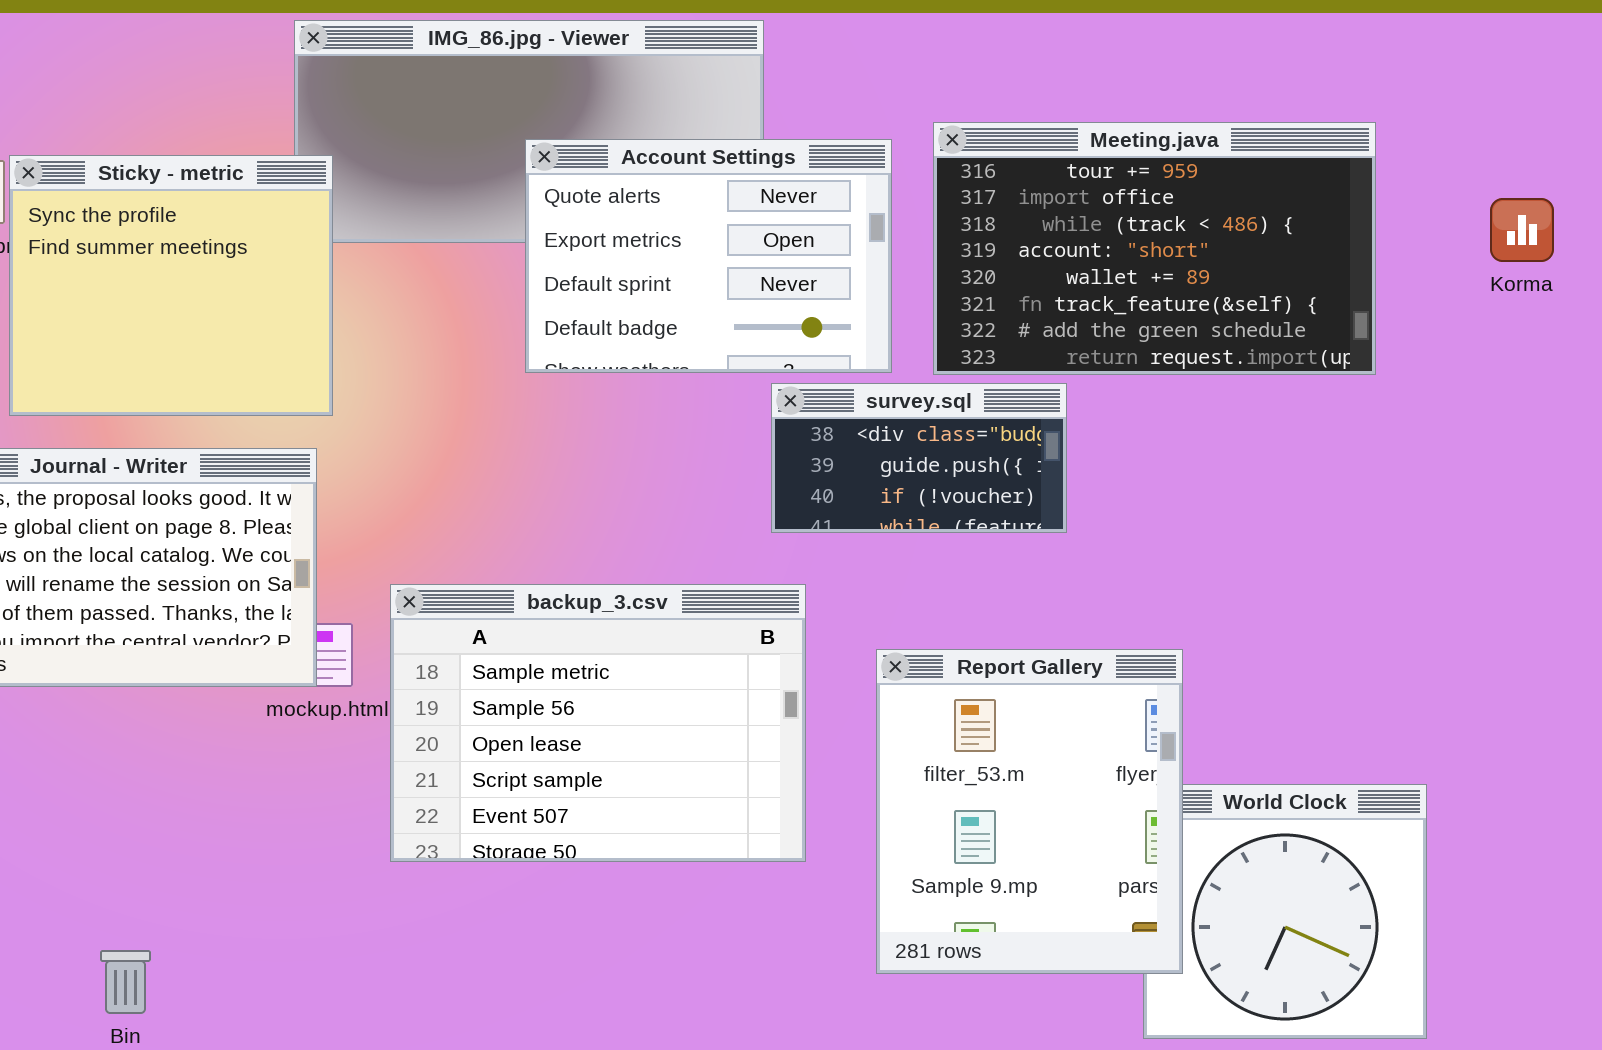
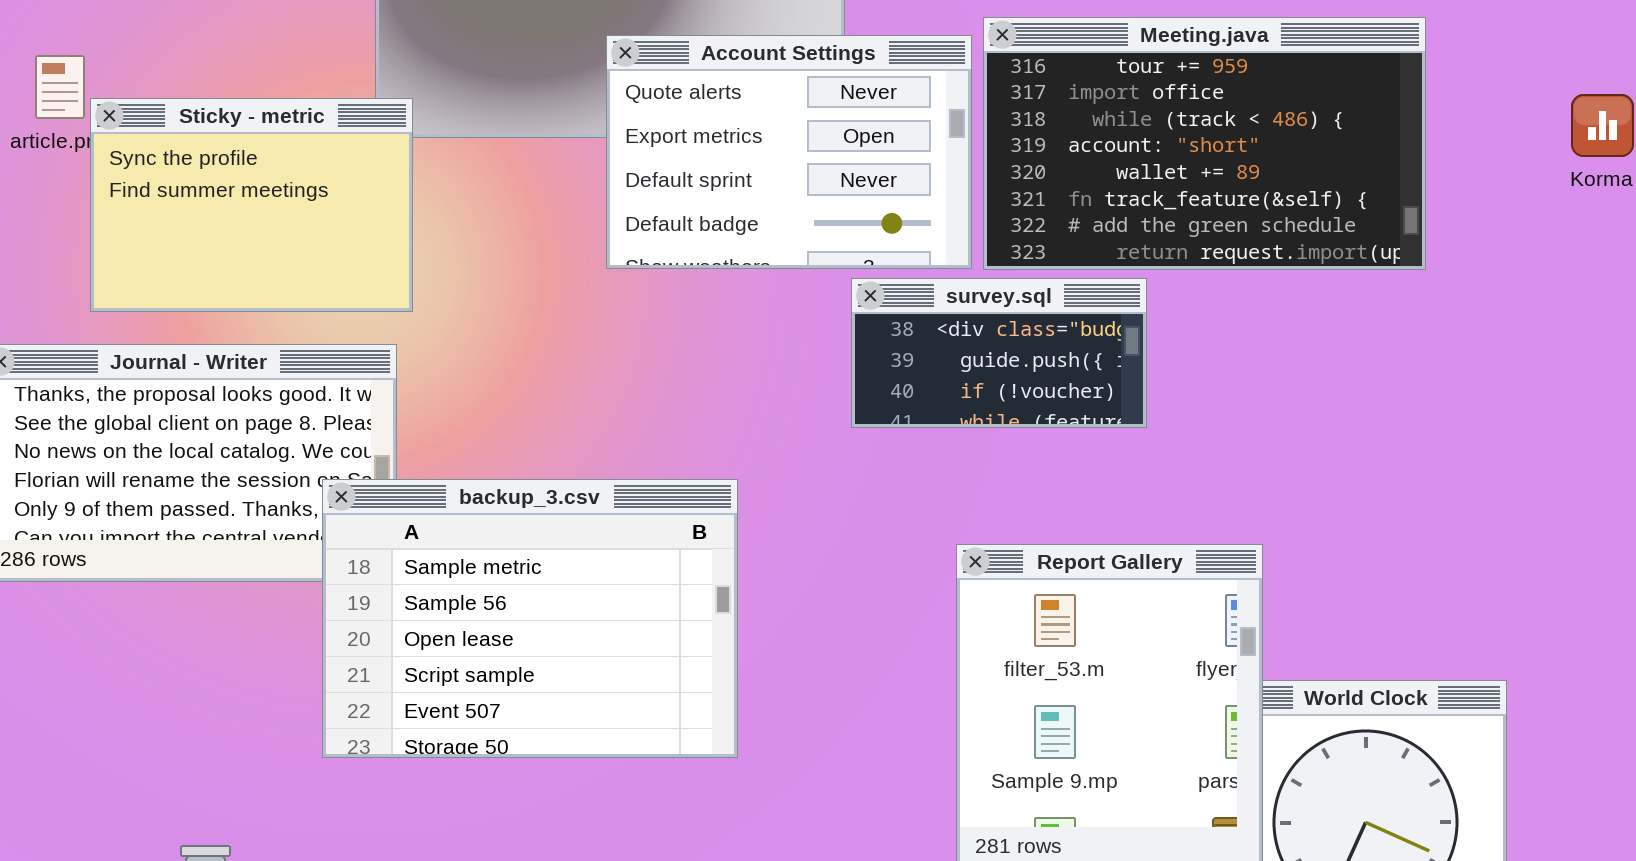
Meeting.java: [933,122,1376,375] -> [983,17,1426,270], moved
Sticky - metric: [9,155,333,416] -> [90,98,413,312], resized
backup_3.csv: [390,584,806,862] -> [322,479,738,758], moved

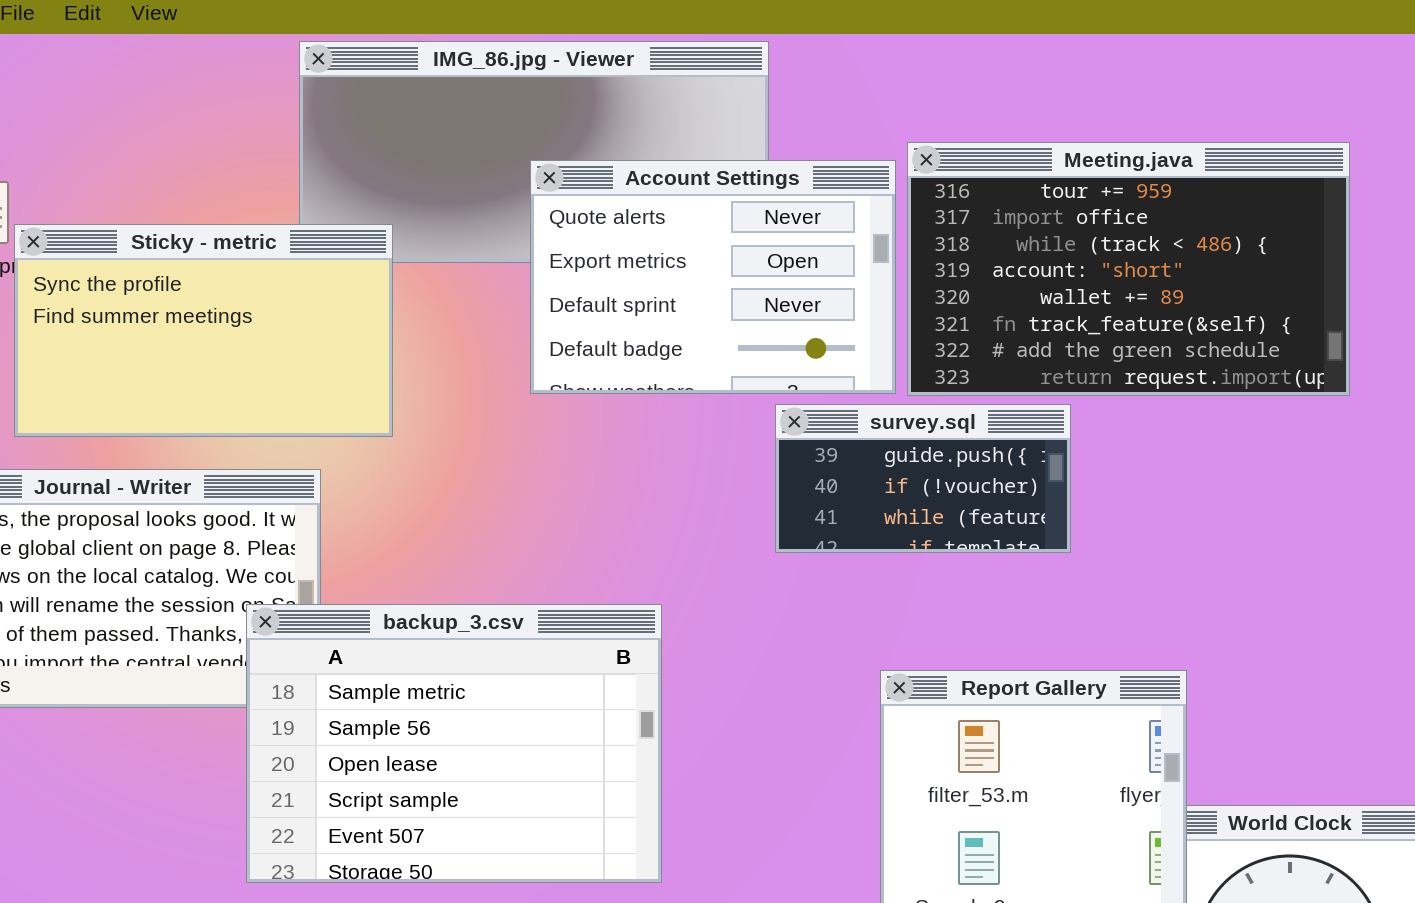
Sticky - metric: [90,98,413,312] -> [14,224,393,437], resized
survey.sql: [851,278,1147,428] -> [775,404,1071,553], scrolled down 1 row

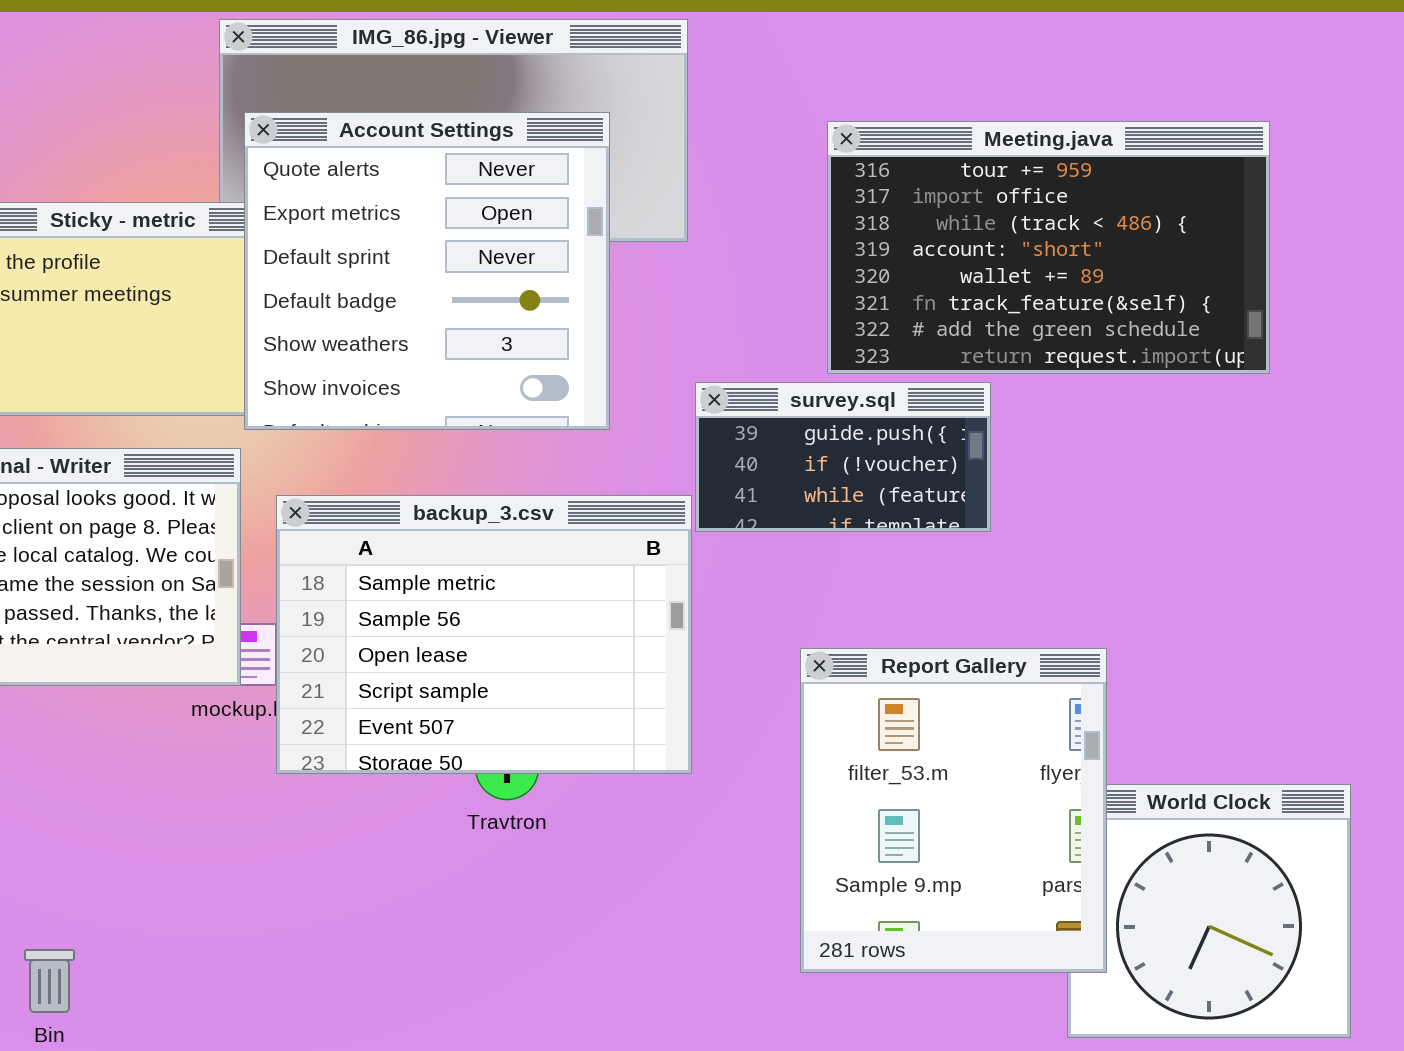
Account Settings: [530,160,896,394] -> [244,112,610,430], moved, resized
backup_3.csv: [246,604,662,883] -> [276,495,692,774], moved

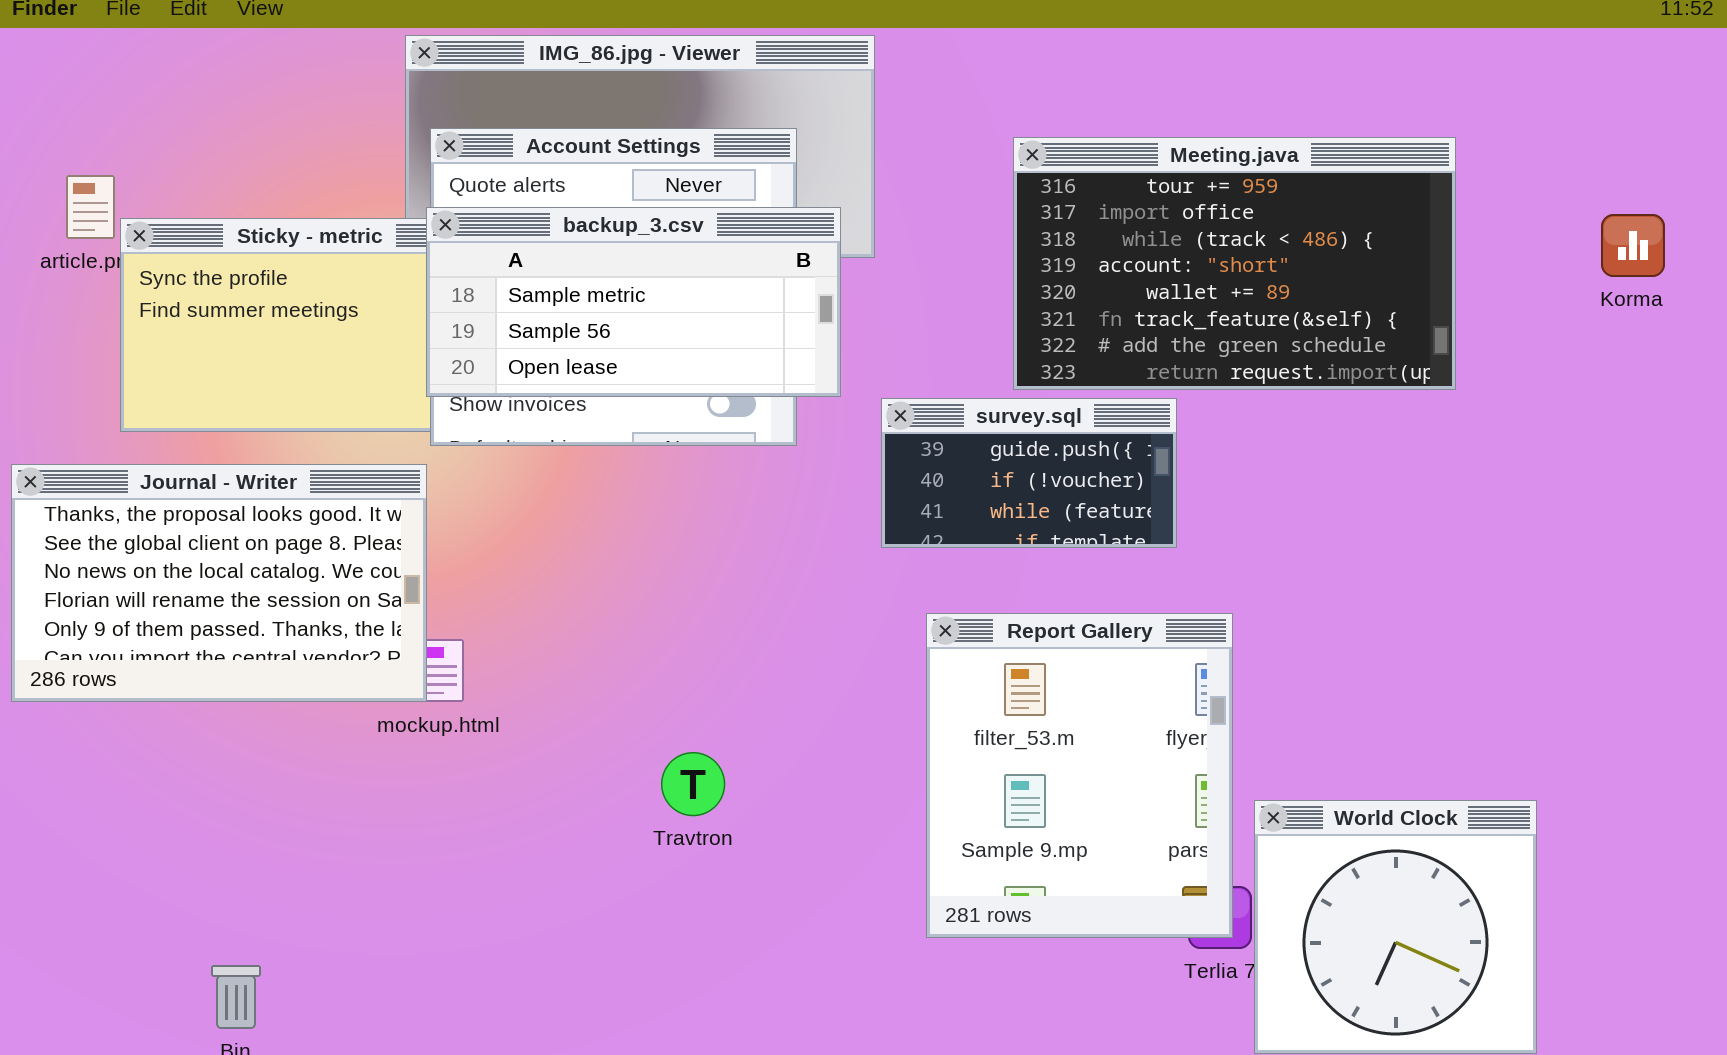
backup_3.csv: [276,495,692,774] -> [426,207,841,397], moved, resized
Report Gallery: [800,648,1107,973] -> [926,613,1233,938], moved

